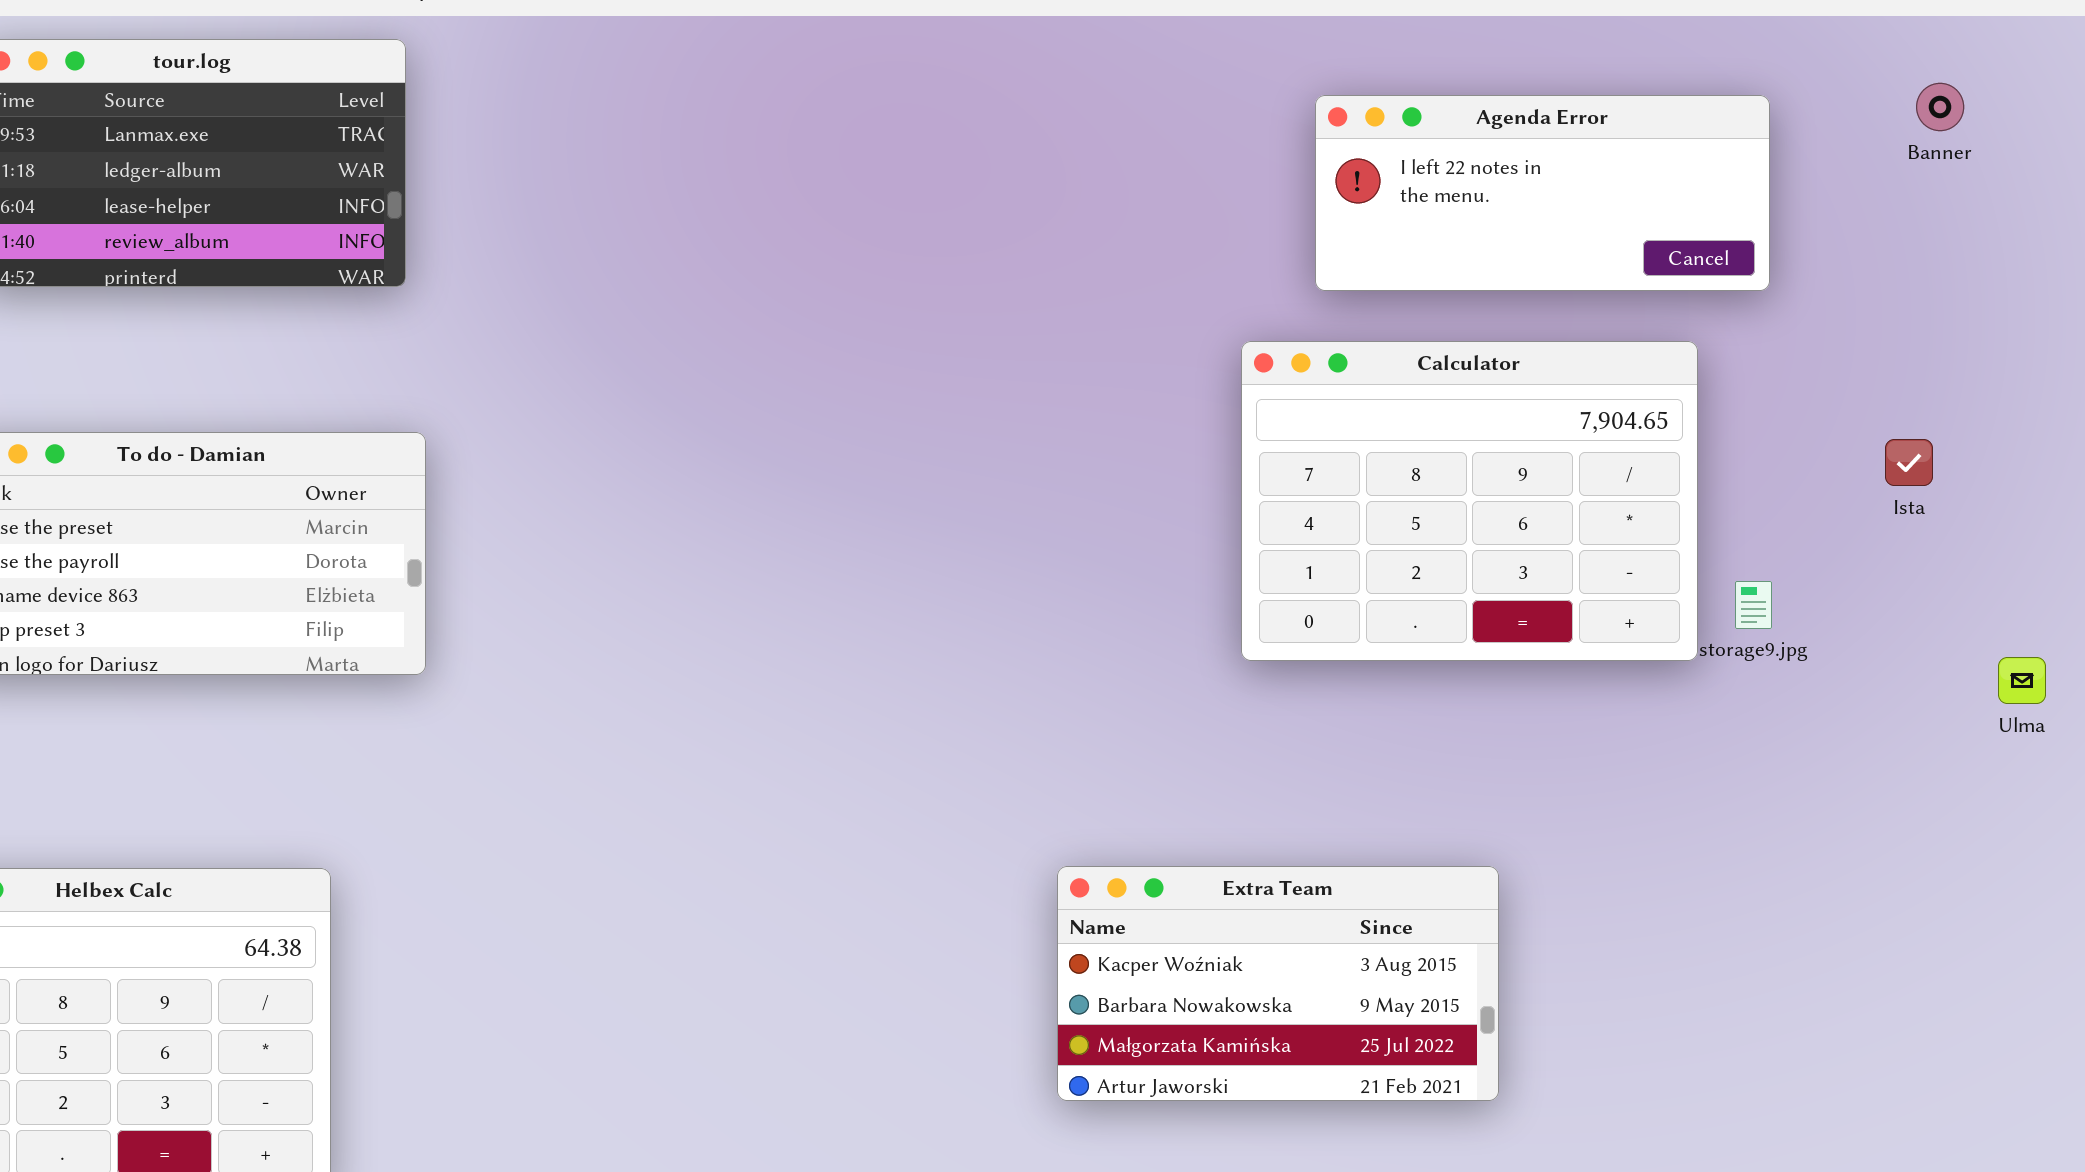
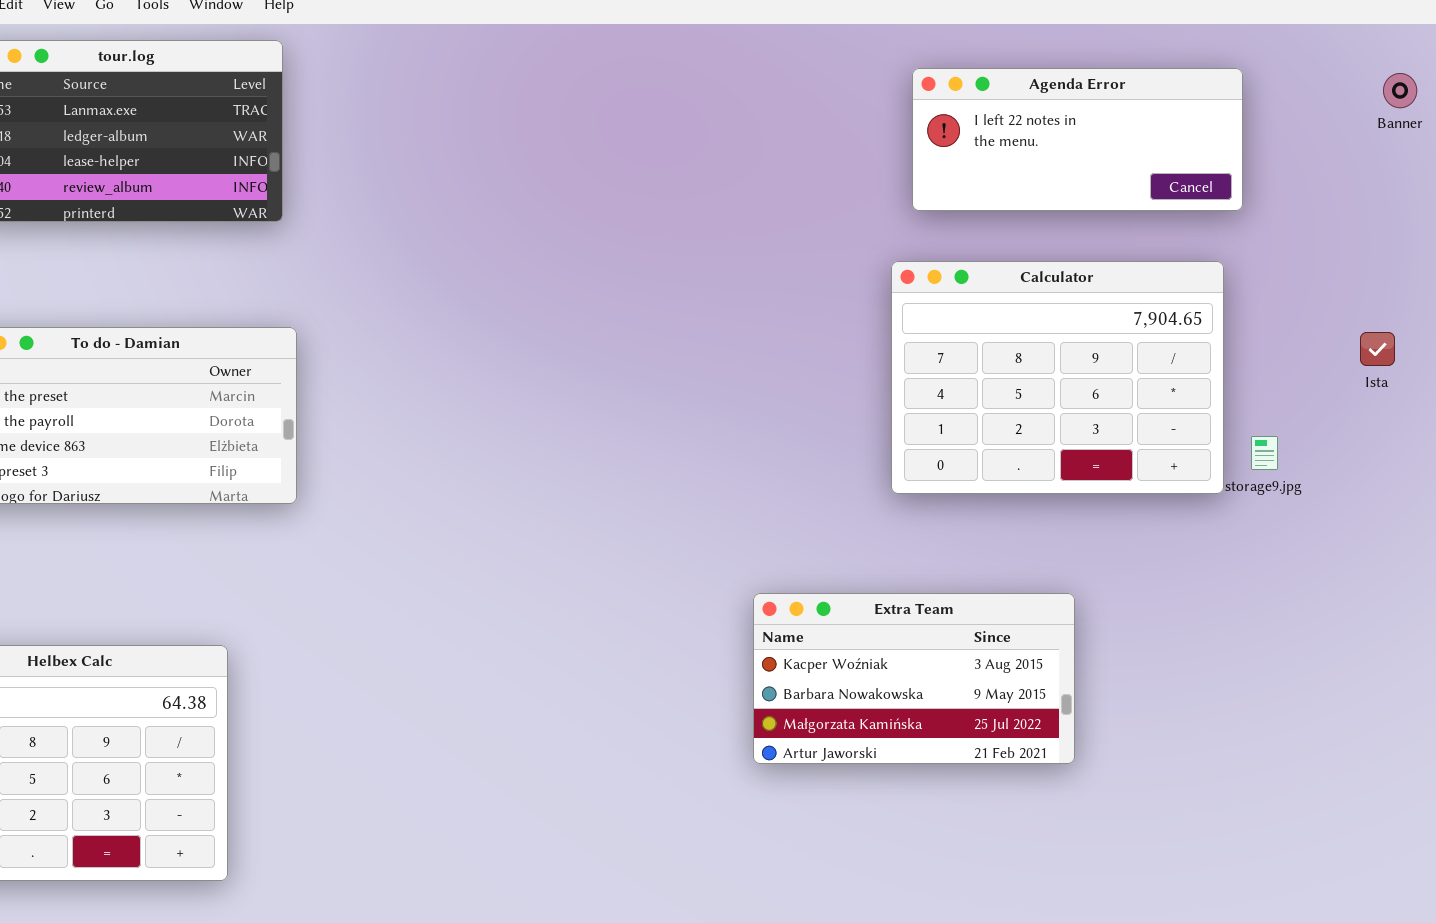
Agenda Error: [1315,95,1770,291] -> [912,68,1243,211], moved
Extra Team: [1057,866,1499,1101] -> [753,593,1075,764], moved

